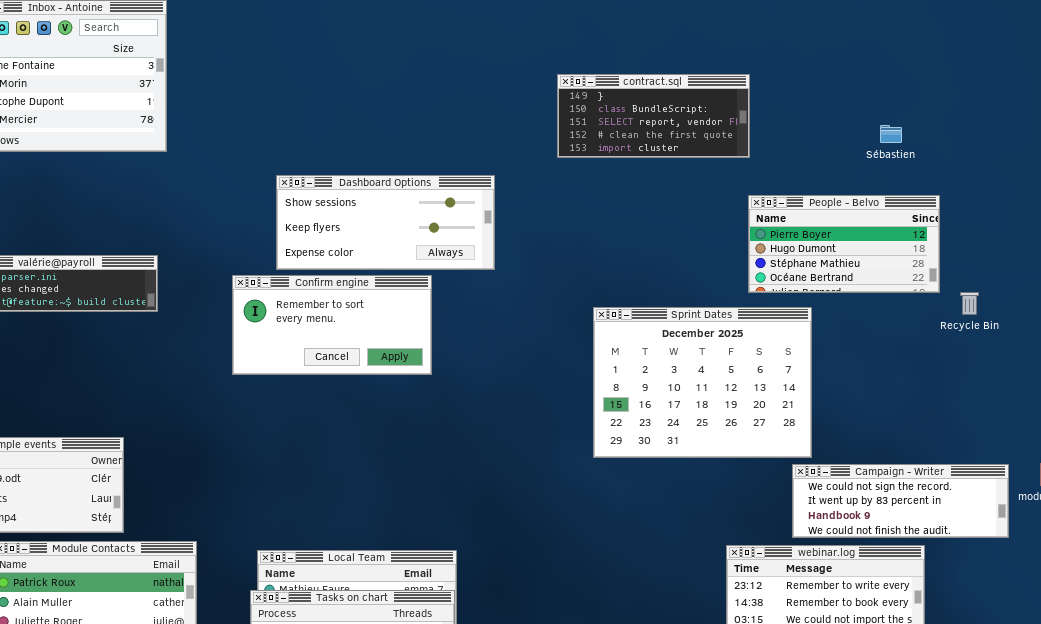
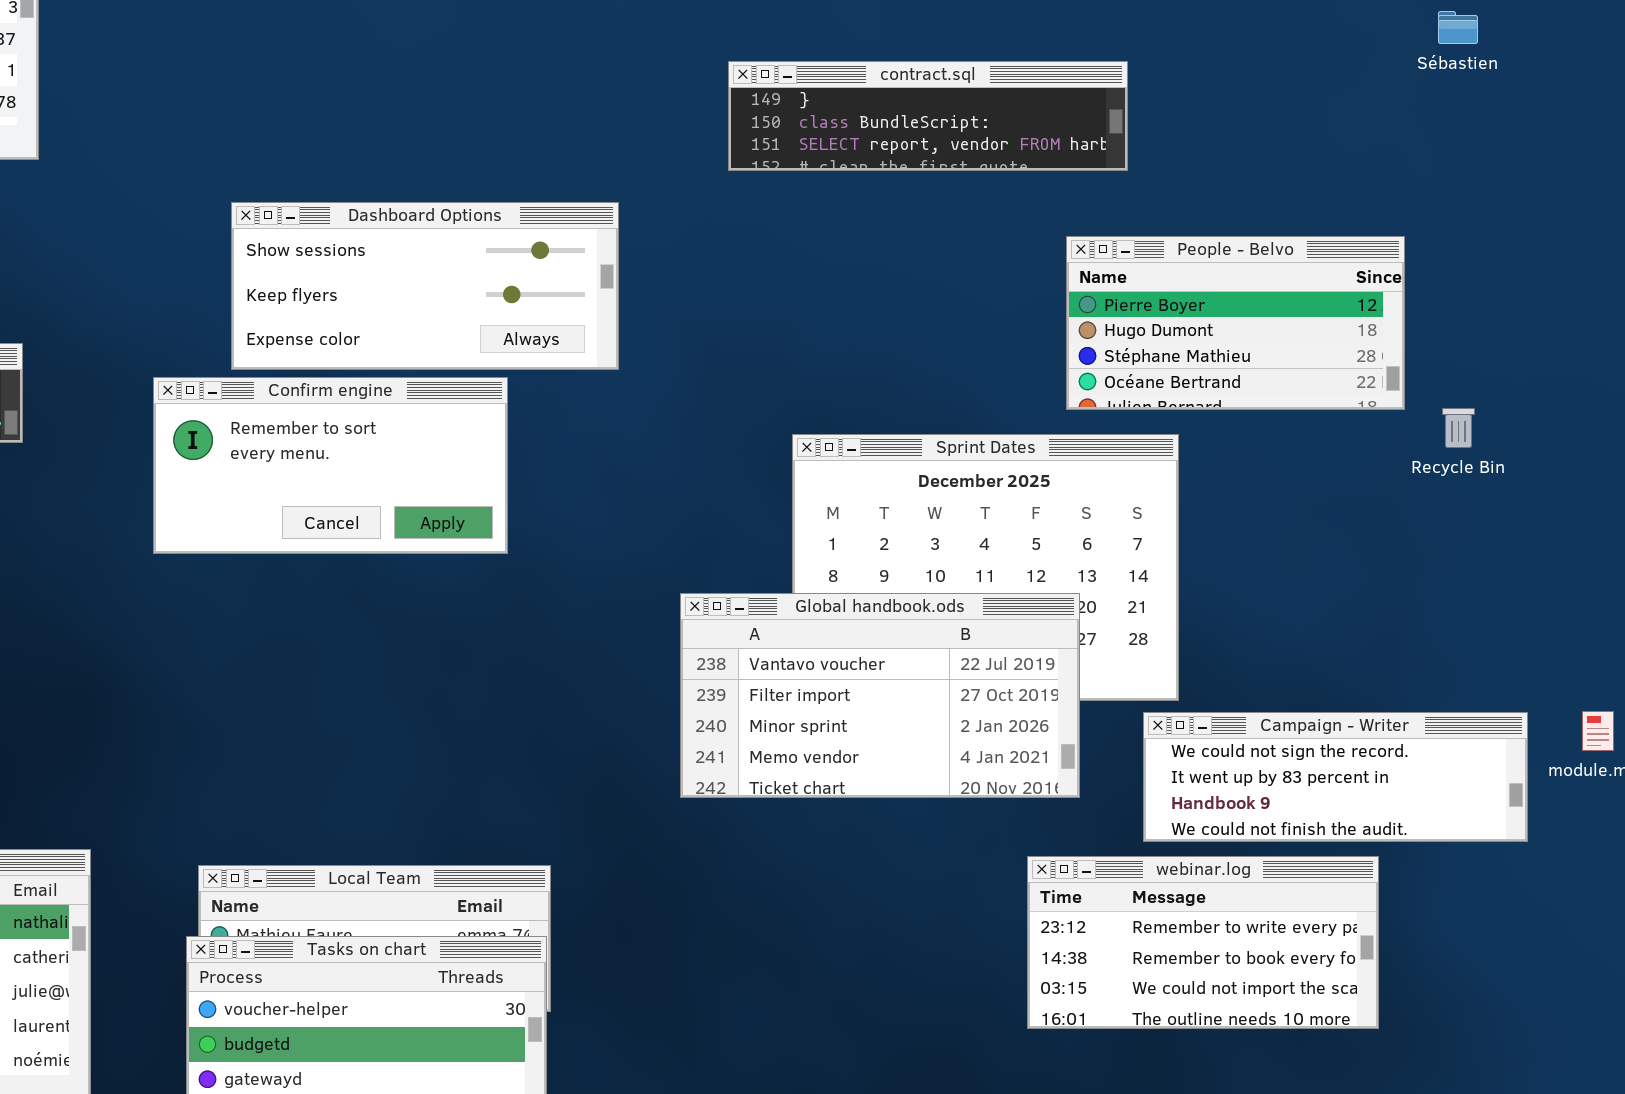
contract.sql: [557,74,750,158] -> [728,61,1128,171], resized
Sébastien: [880,125,902,143] -> [1438,11,1478,44], moved
Global handbook.ods: none -> [680,593,1080,798], opened

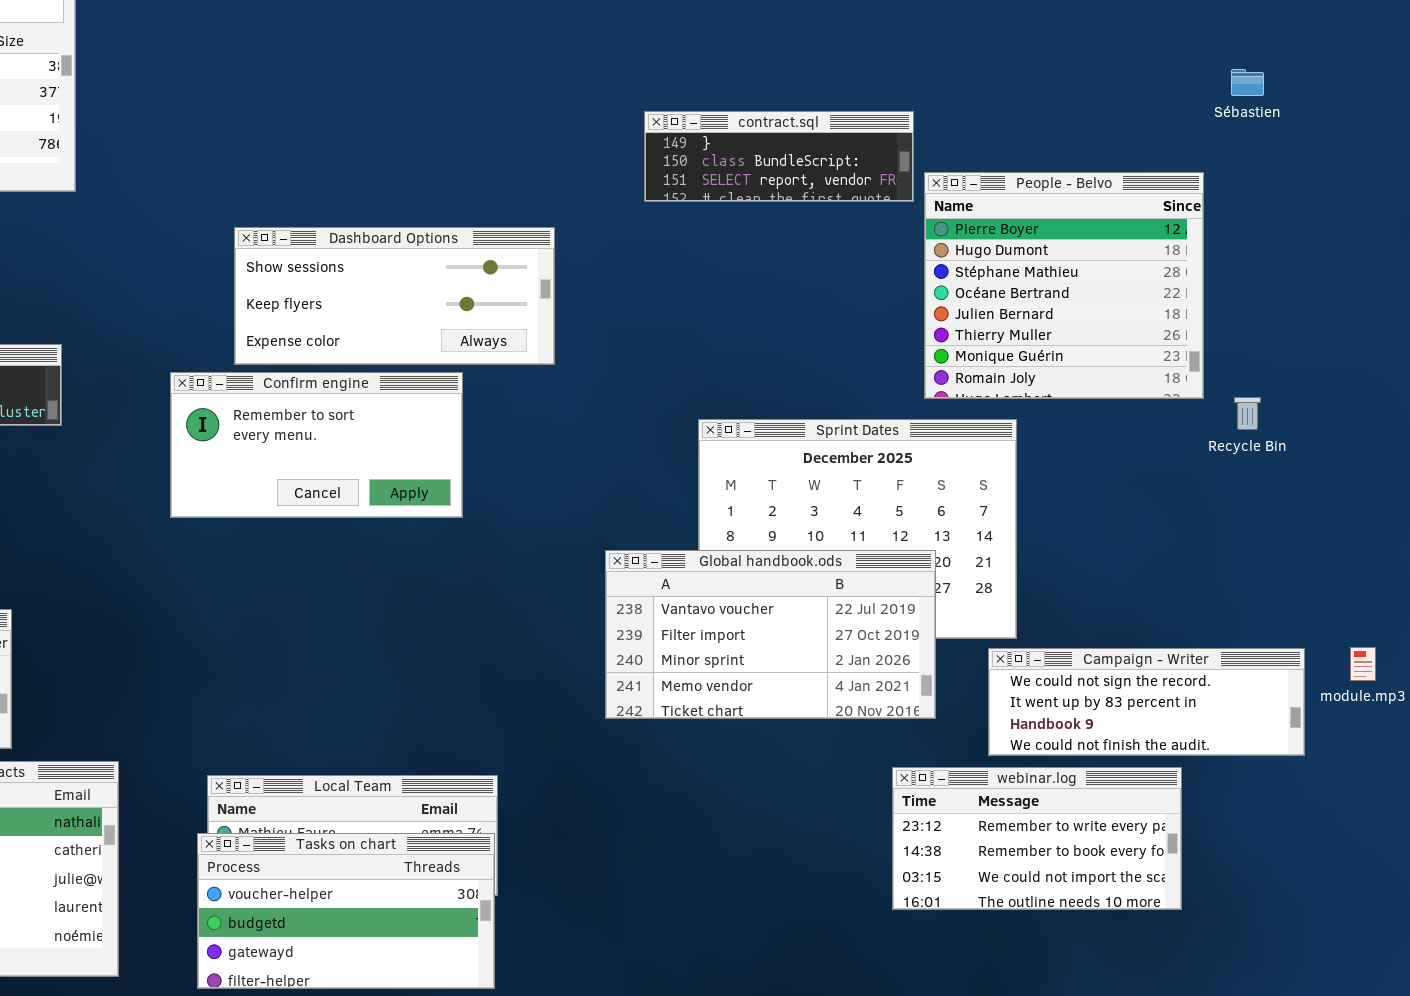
contract.sql: [728,61,1128,171] -> [644,111,914,202], resized
People - Belvo: [1066,236,1405,410] -> [924,172,1204,399], resized

